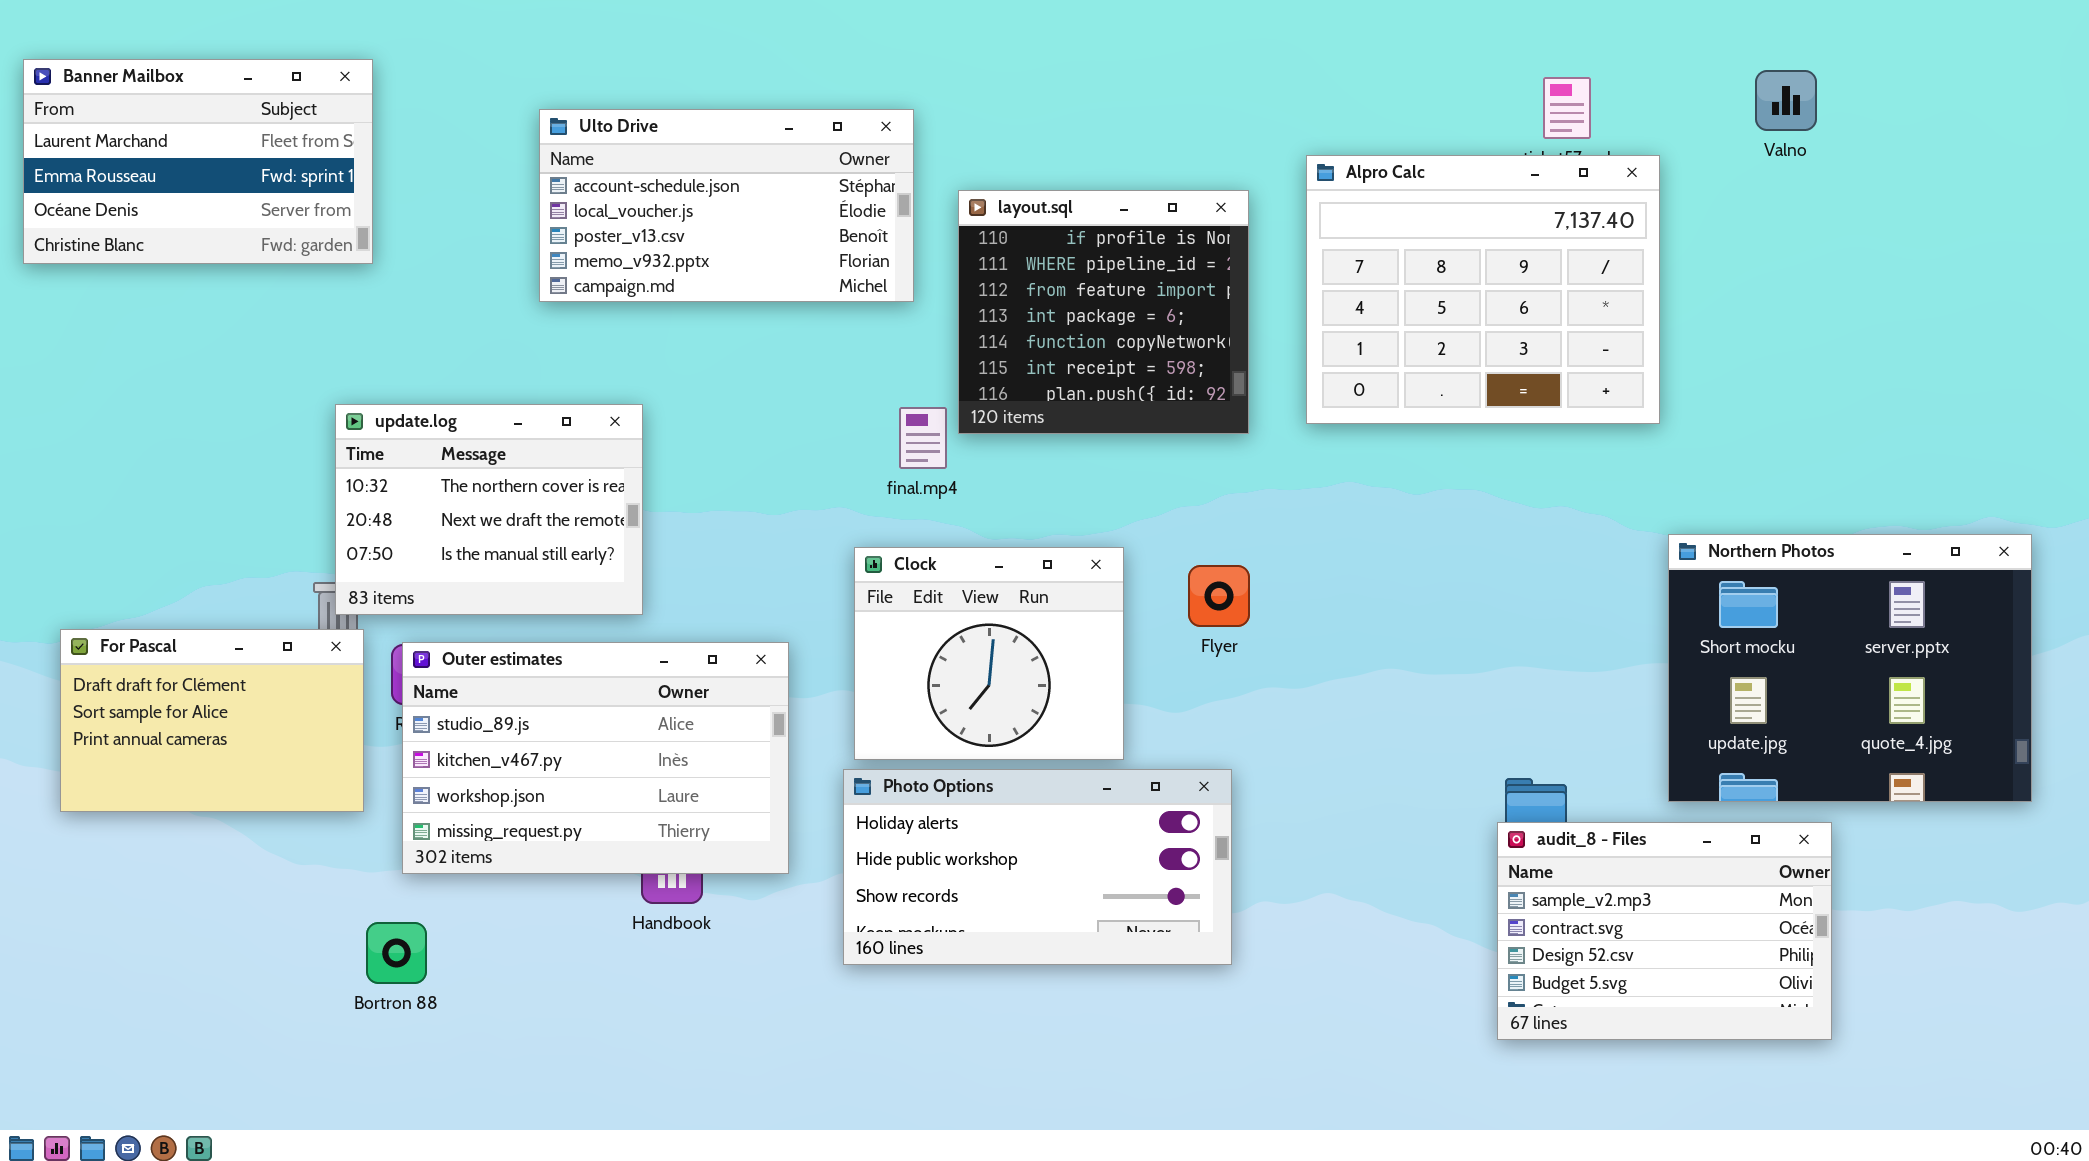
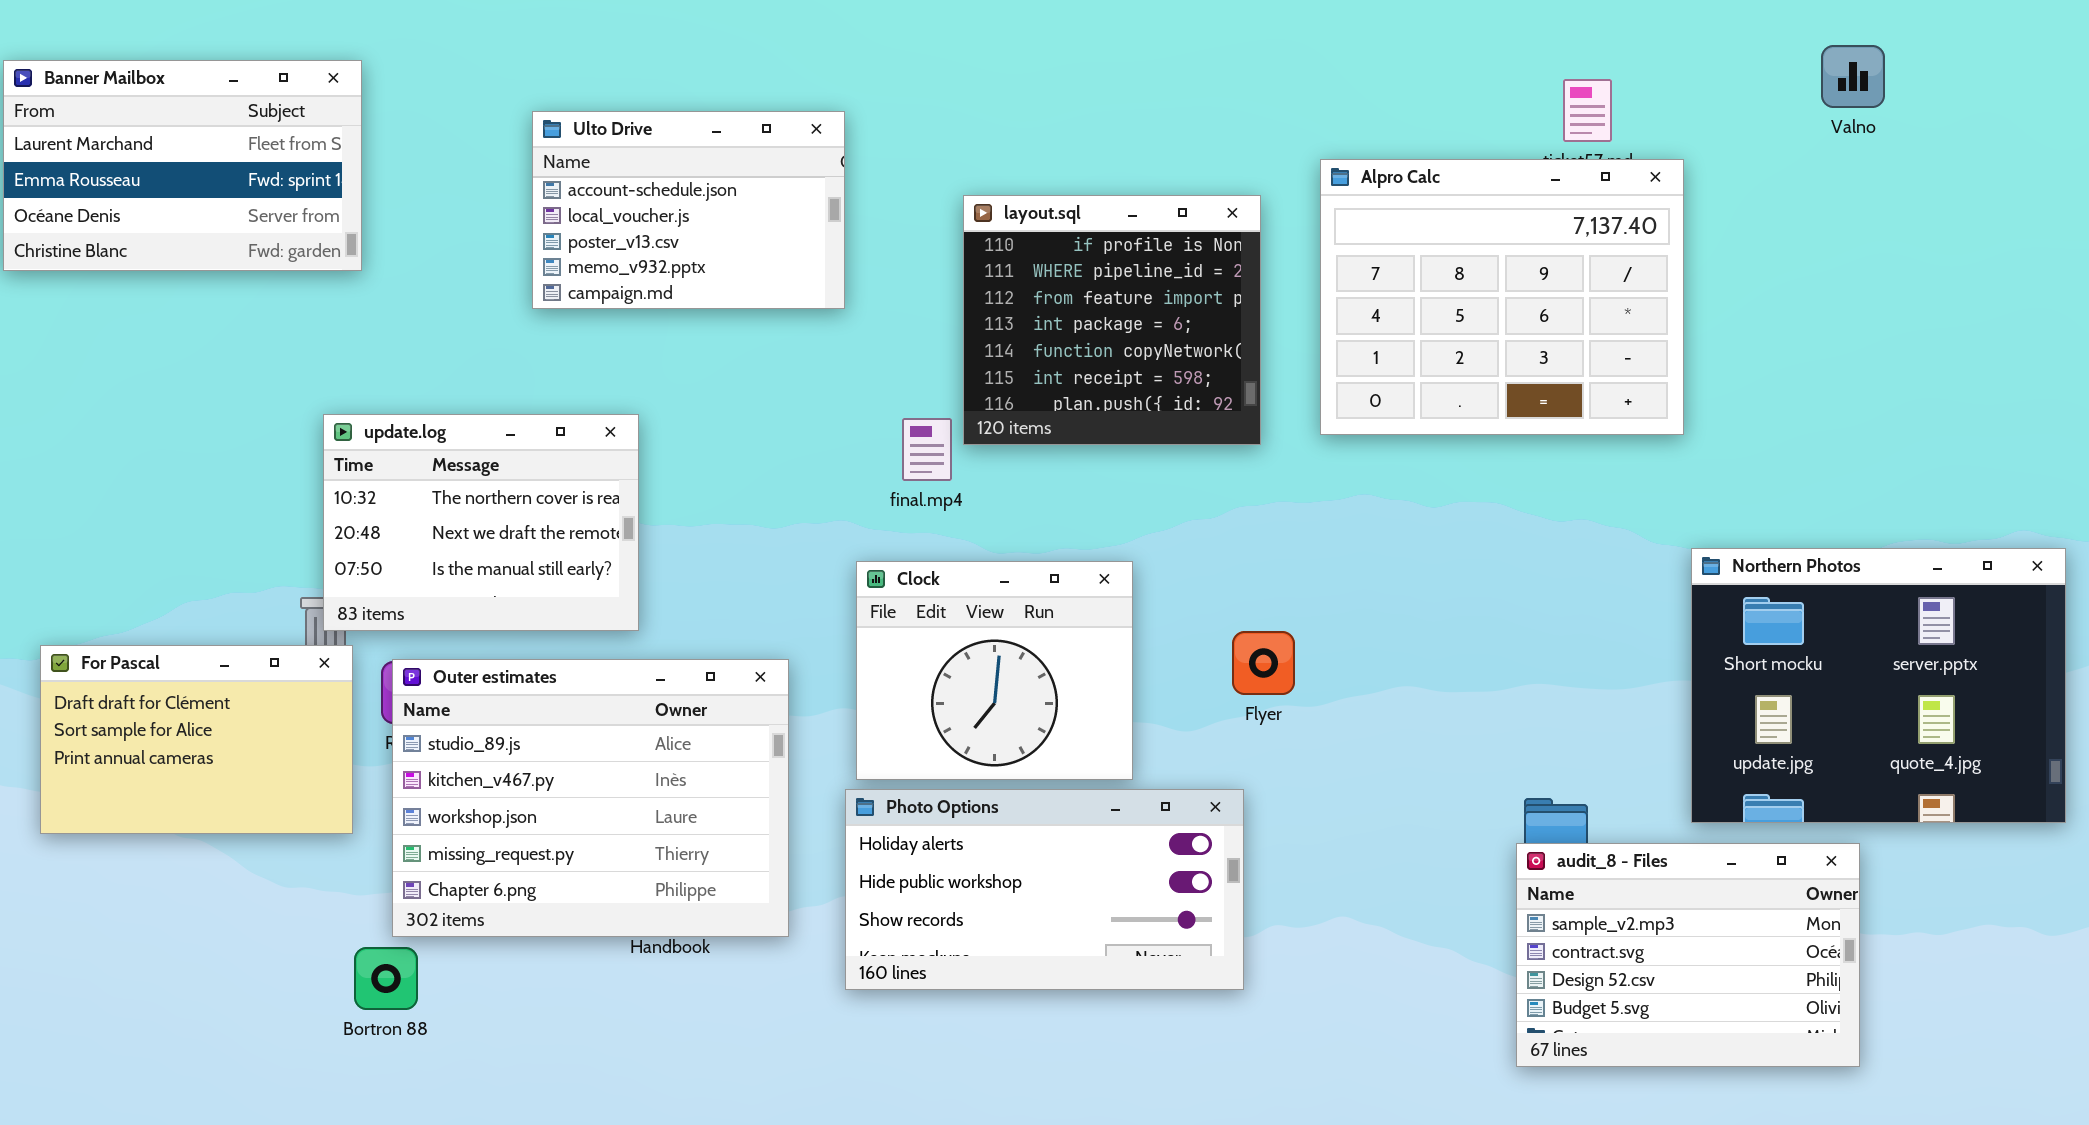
Valno: [1755,70,1817,131] -> [1821,45,1885,108], moved
Ulto Drive: [539,109,914,302] -> [532,111,845,309], resized
Flyer: [1188,565,1250,627] -> [1232,631,1295,695], moved
Outer estimates: [402,642,789,874] -> [392,659,789,937], resized

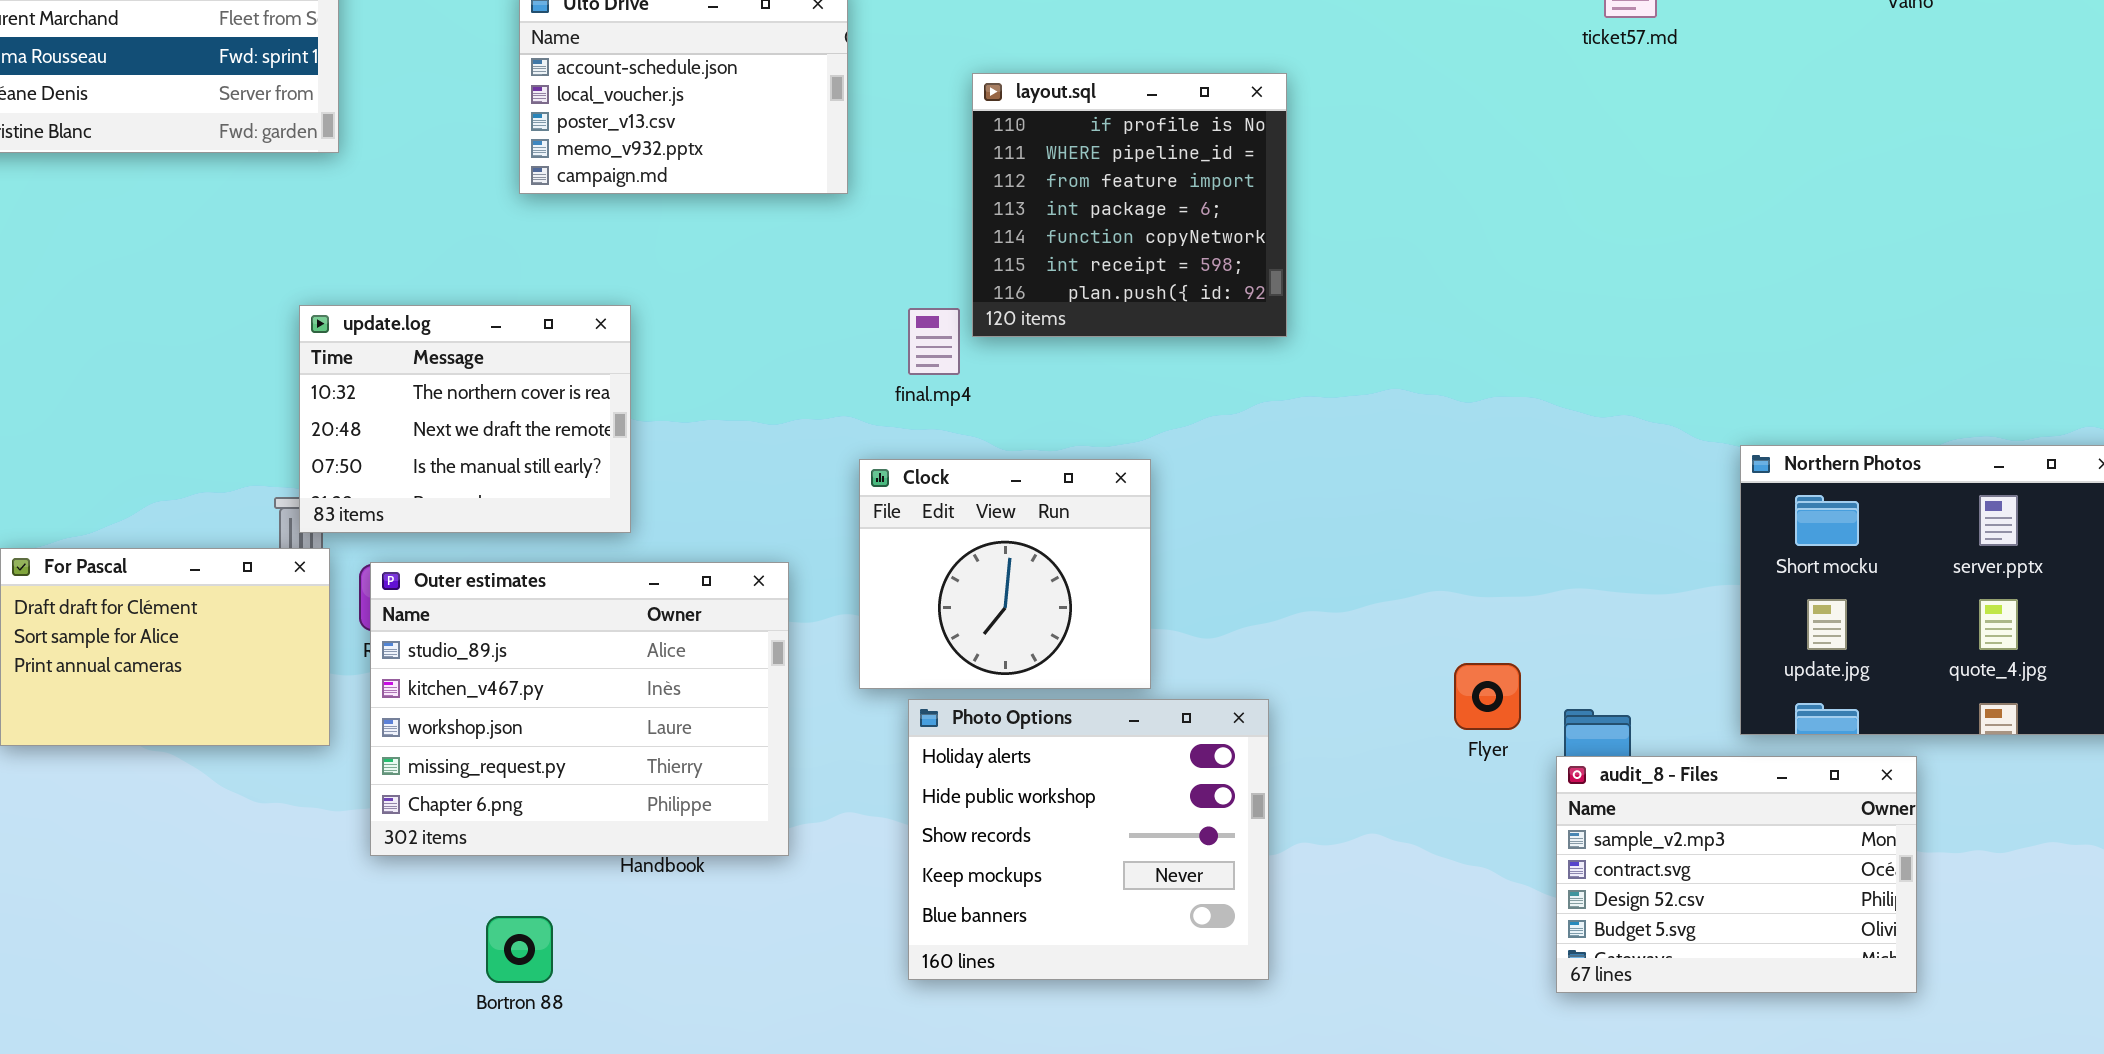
Alpro Calc: [1320,159,1684,435] -> none, closed
Flyer: [1232,631,1295,695] -> [1454,663,1521,730], moved
Photo Options: [845,789,1244,990] -> [908,699,1269,980], resized
Bortron 88: [354,947,418,1010] -> [486,916,553,983], moved

